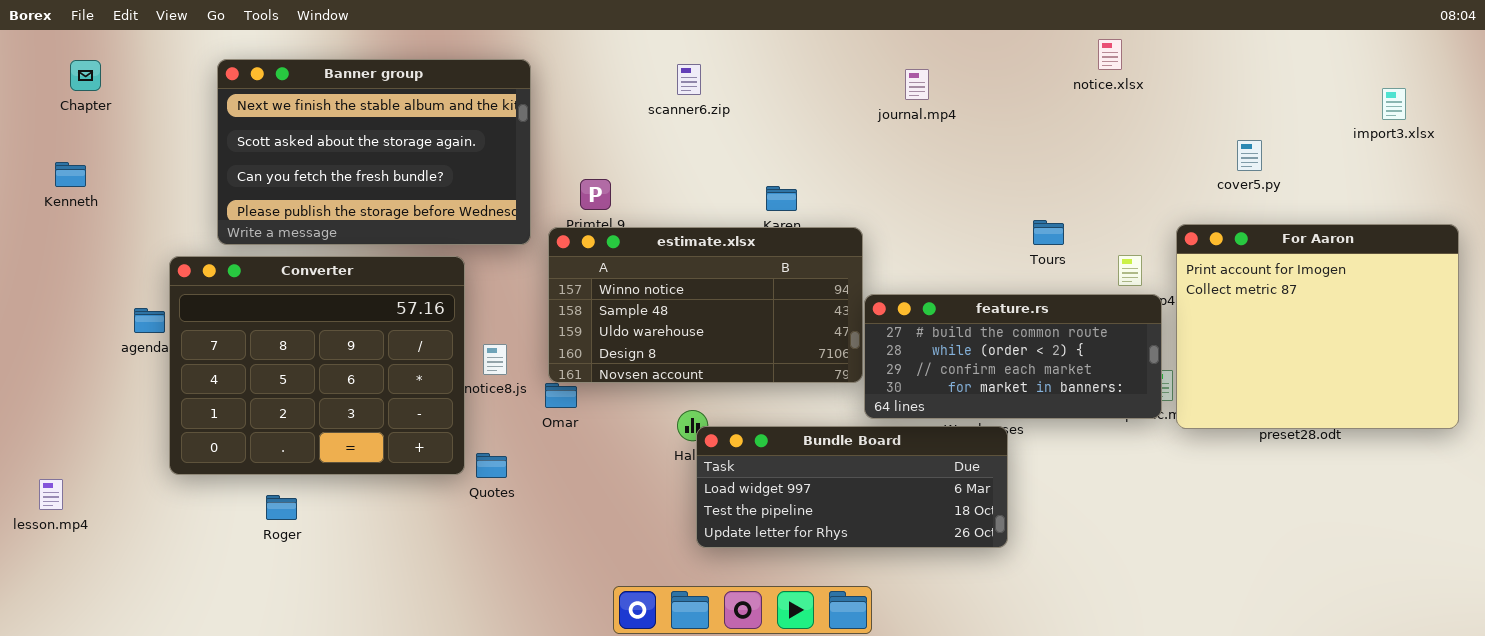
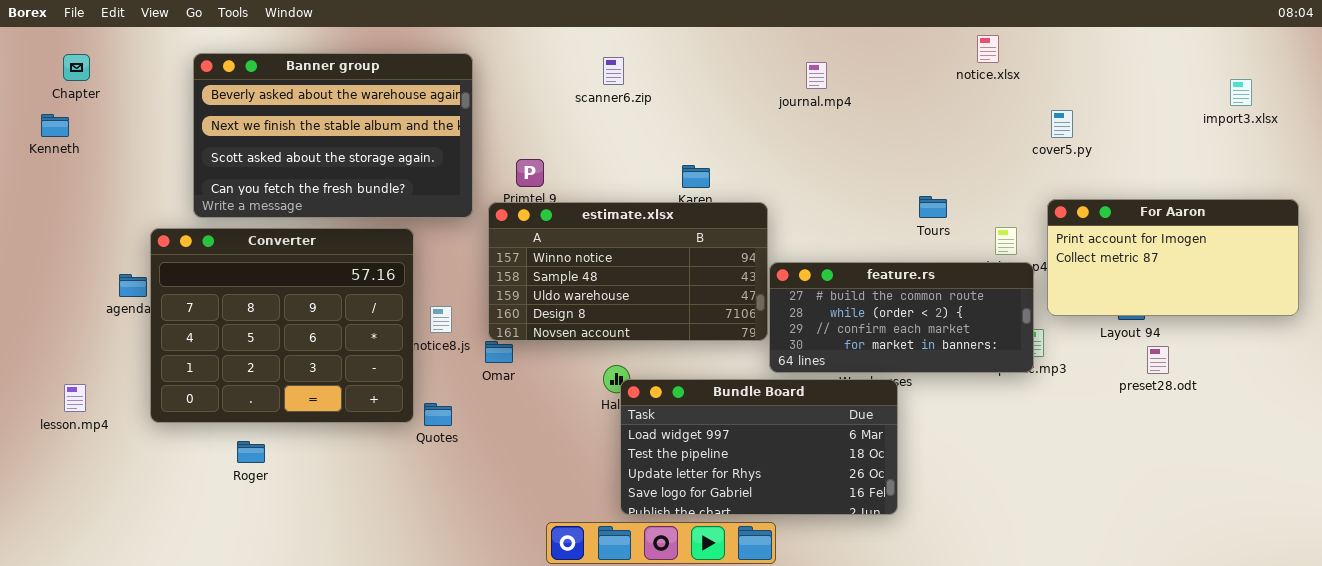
Banner group: [217,59,531,245] -> [193,53,473,218], scrolled up 1 row
cover5.py: [1237,140,1262,171] -> [1051,110,1073,138], moved
Kenneth: [55,162,86,187] -> [41,114,69,137], moved
For Aaron: [1176,224,1459,429] -> [1047,199,1299,316], resized
Bundle Board: [696,426,1008,548] -> [620,379,898,515], resized
lesson.mp4: [39,479,63,510] -> [64,384,86,412], moved

